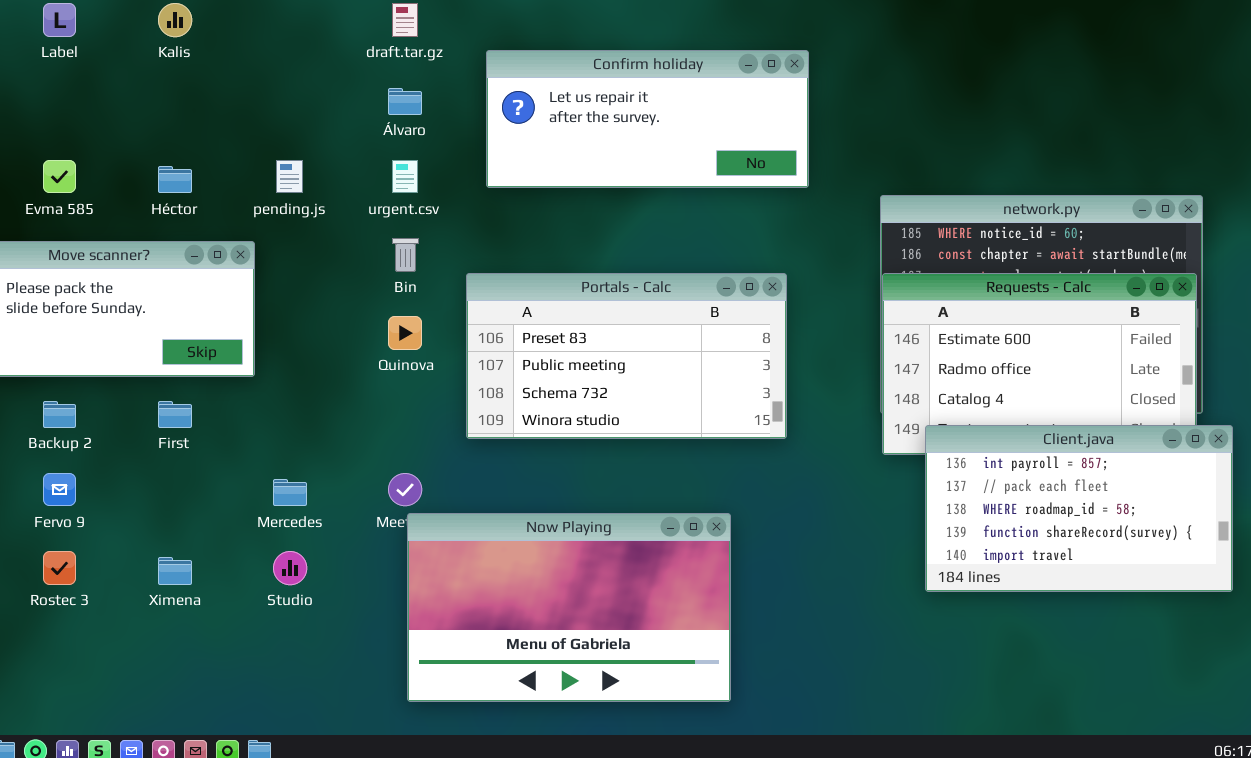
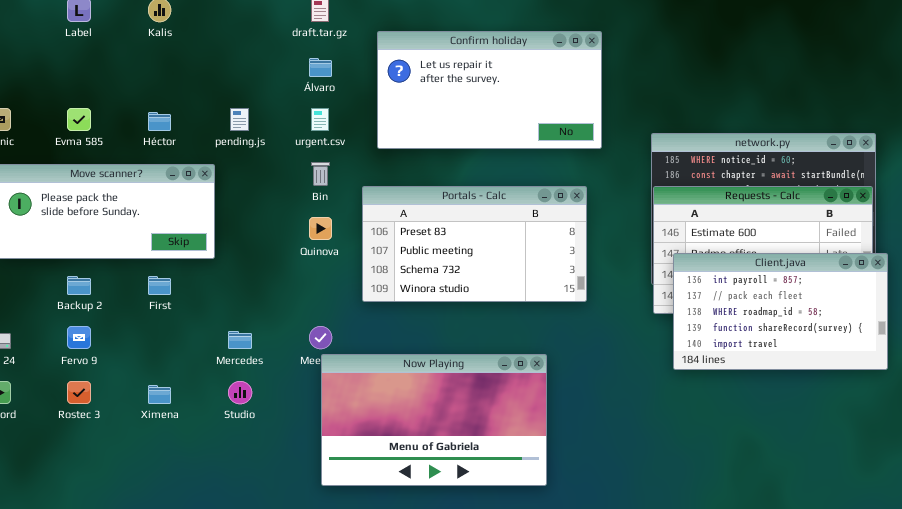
Confirm holiday: [486,50,809,188] -> [377,31,602,149], resized
Client.java: [925,425,1233,592] -> [673,253,888,370], moved

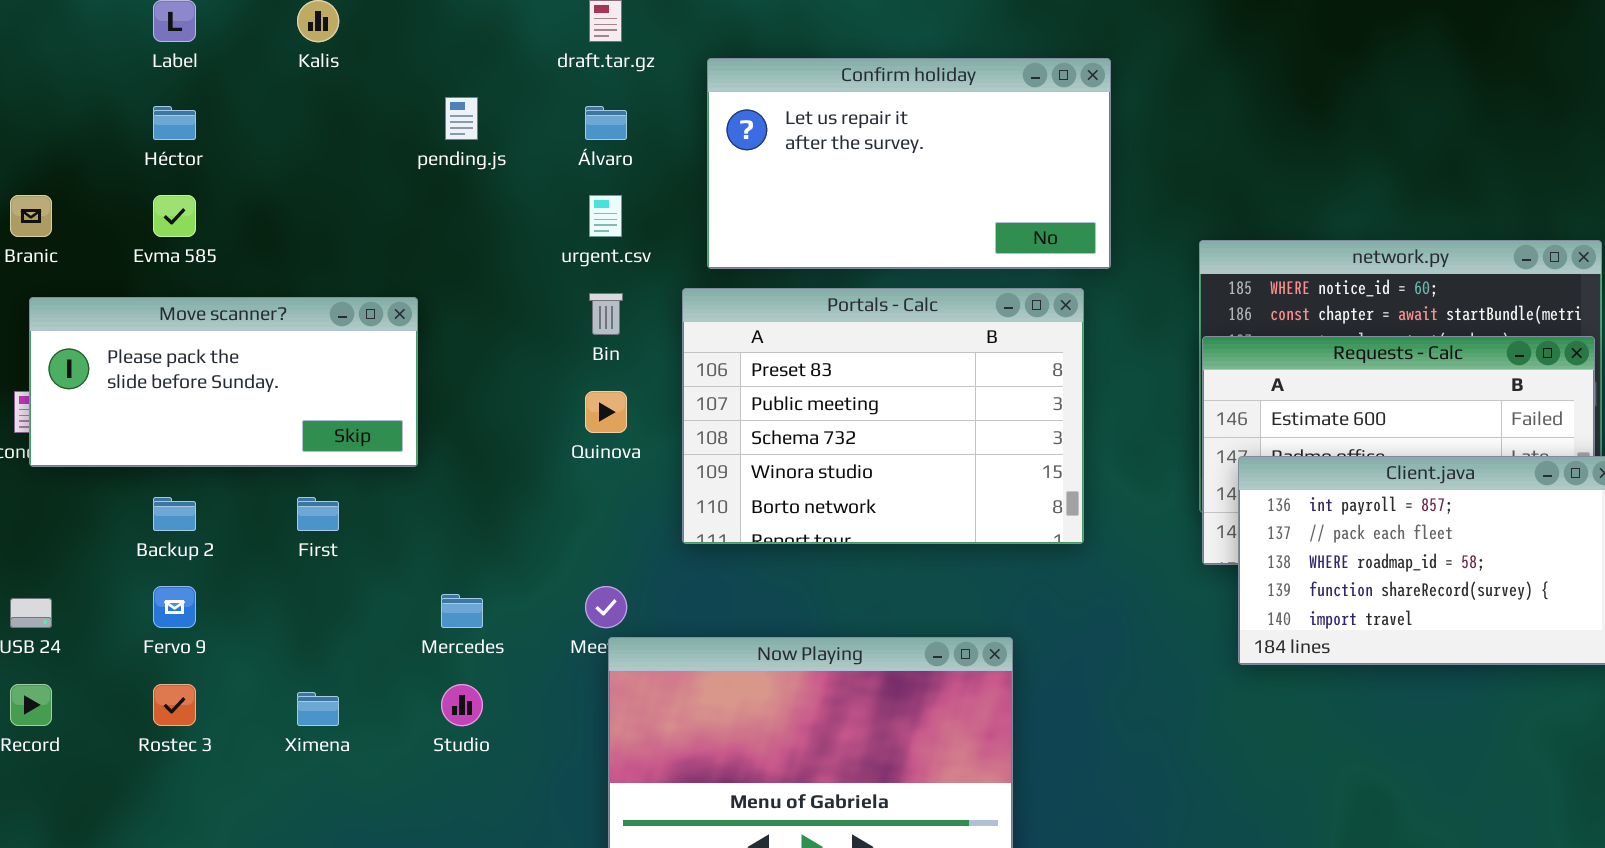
pending.js: [230,108,249,131] -> [445,97,478,140], moved
Héctor: [148,112,171,131] -> [153,106,196,140], moved
Portals - Calc: [362,186,587,302] -> [682,288,1084,544], resized

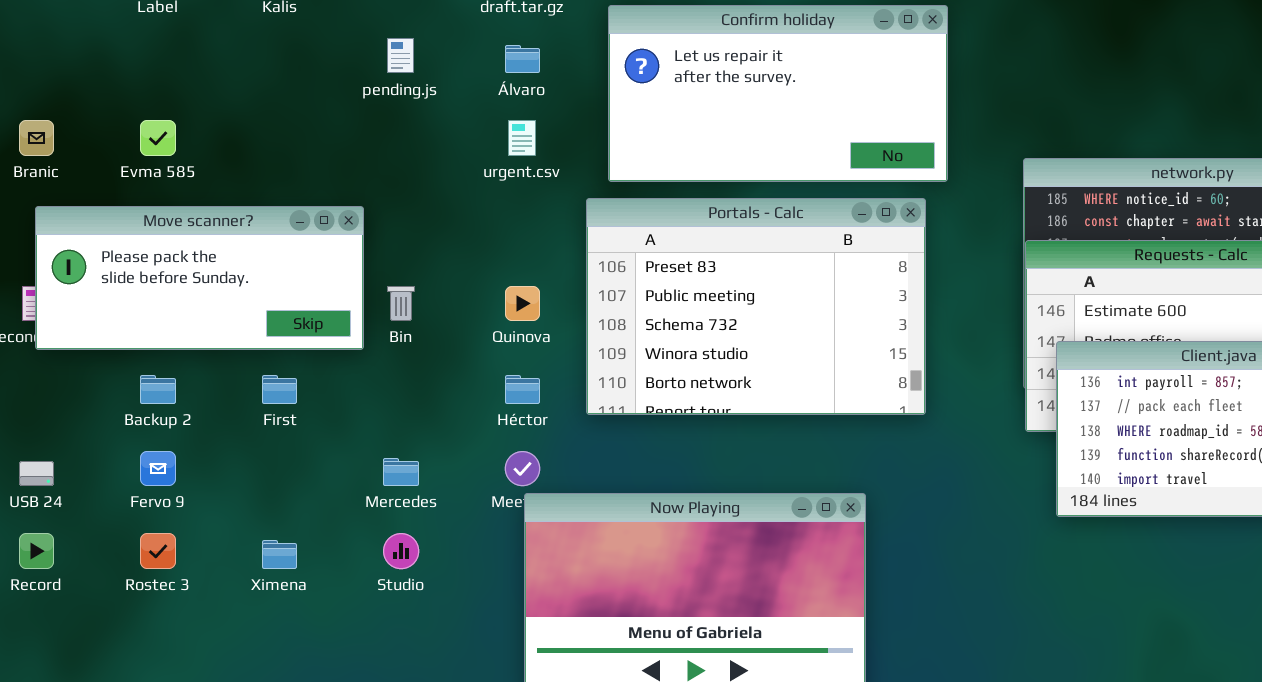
Héctor: [153,106,196,140] -> [505,375,540,404], moved
Bin: [589,293,623,335] -> [387,286,415,321], moved

